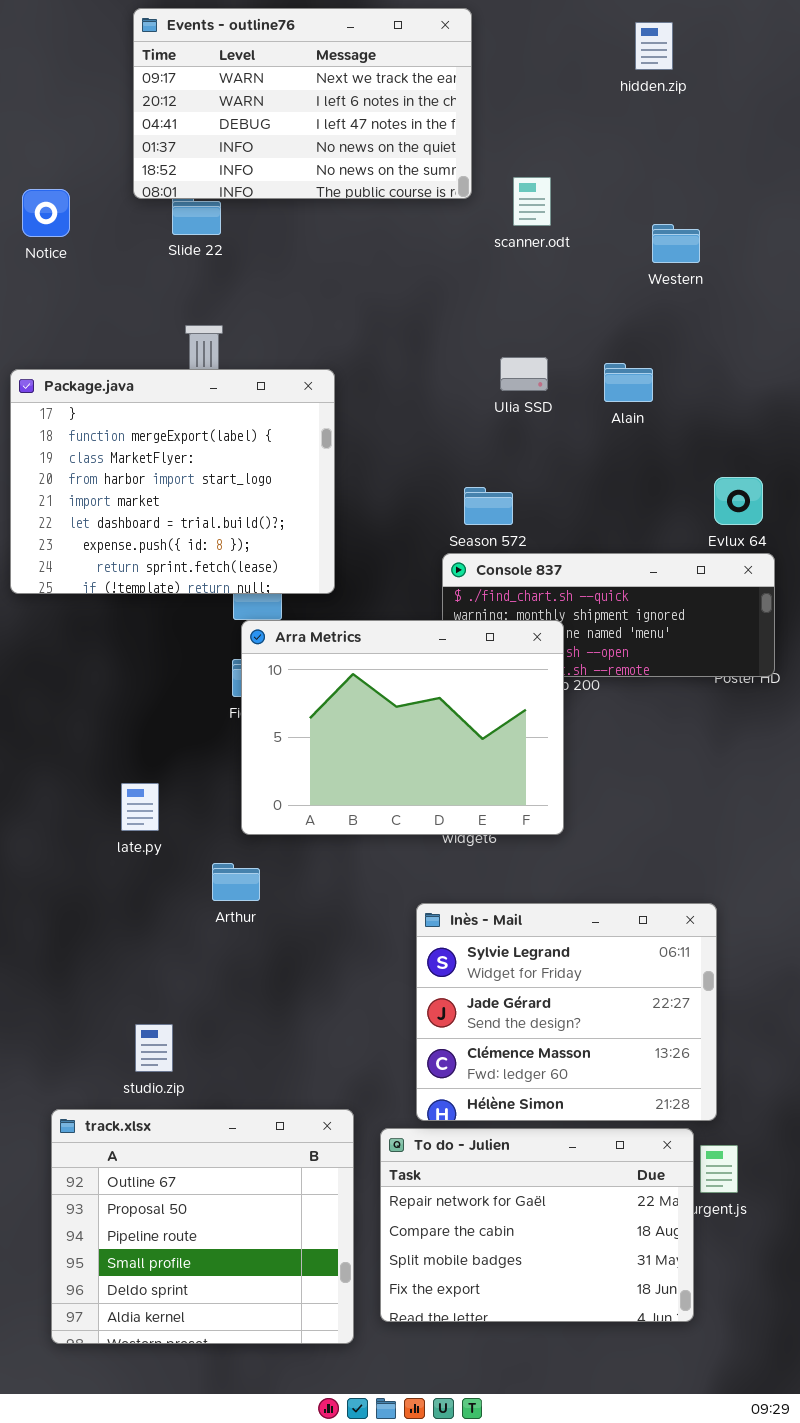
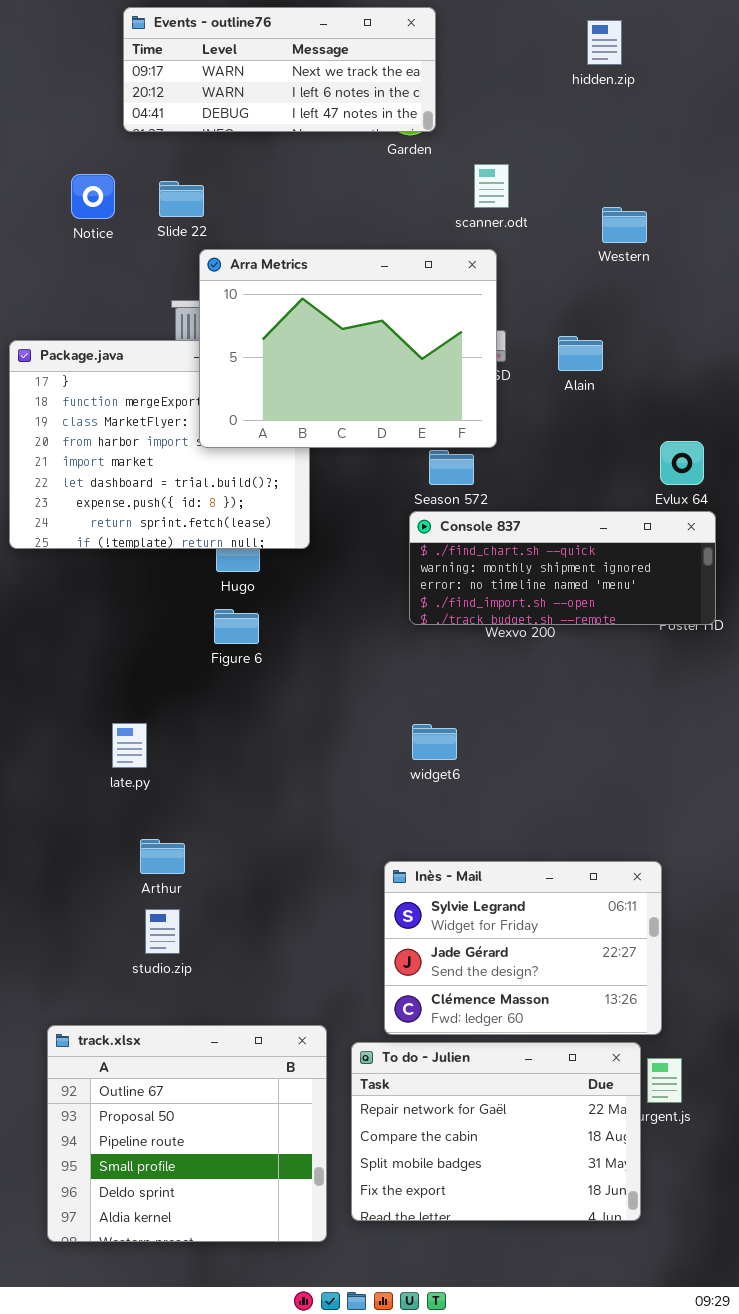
Events - outline76: [133,8,472,199] -> [123,7,436,132], resized
Notice: [22,189,70,237] -> [71,174,115,219], moved
Arra Metrics: [241,620,564,835] -> [199,249,497,448], moved
Arthur: [212,863,260,901] -> [140,839,185,874], moved
Inès - Mail: [416,903,717,1121] -> [384,861,662,1035], resized
studio.zip: [135,1024,173,1072] -> [145,909,180,954], moved

